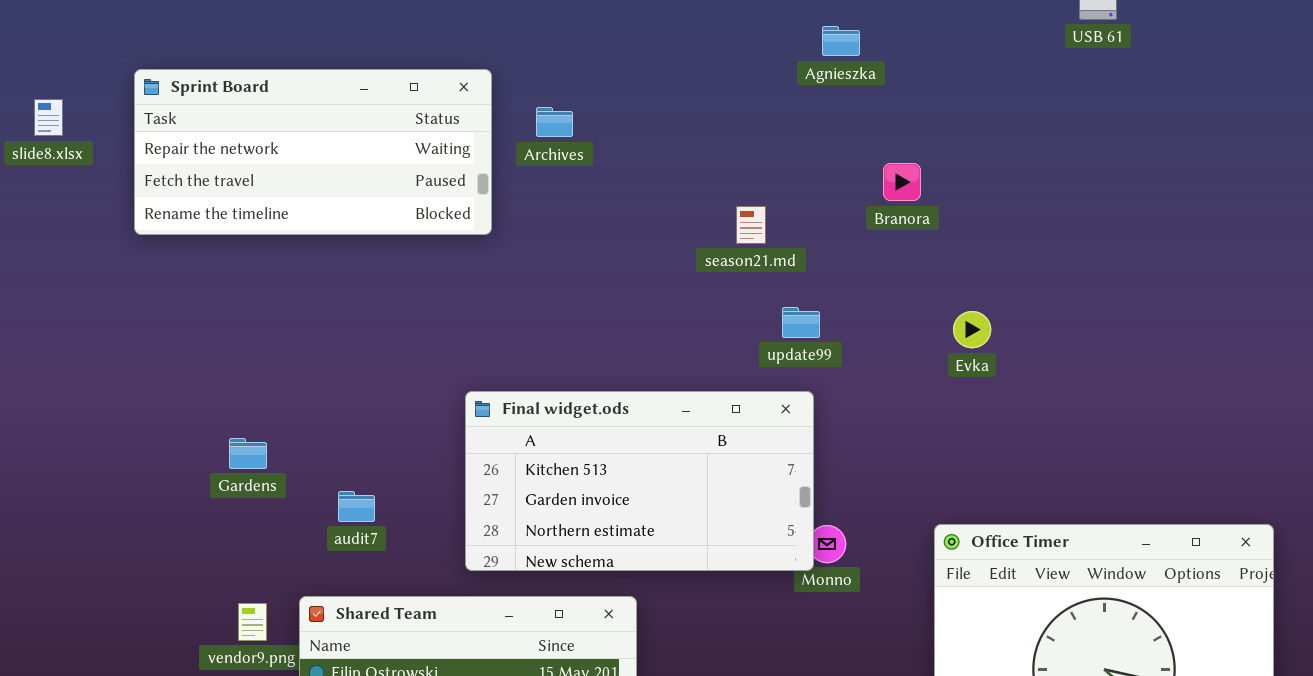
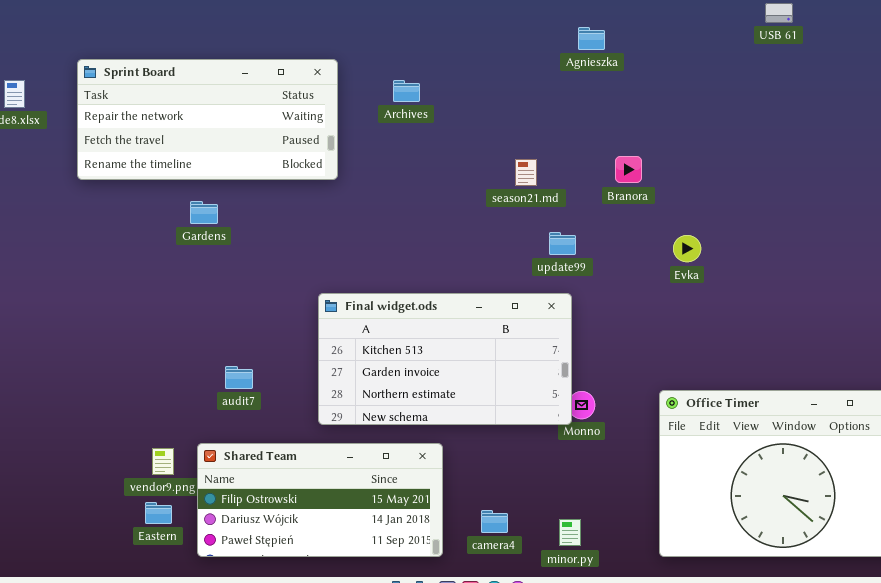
Archives: [536,107,573,137] -> [393,80,420,102], moved
Branora: [883,163,921,201] -> [615,156,642,183], moved
Gardens: [229,438,267,469] -> [190,201,218,224], moved

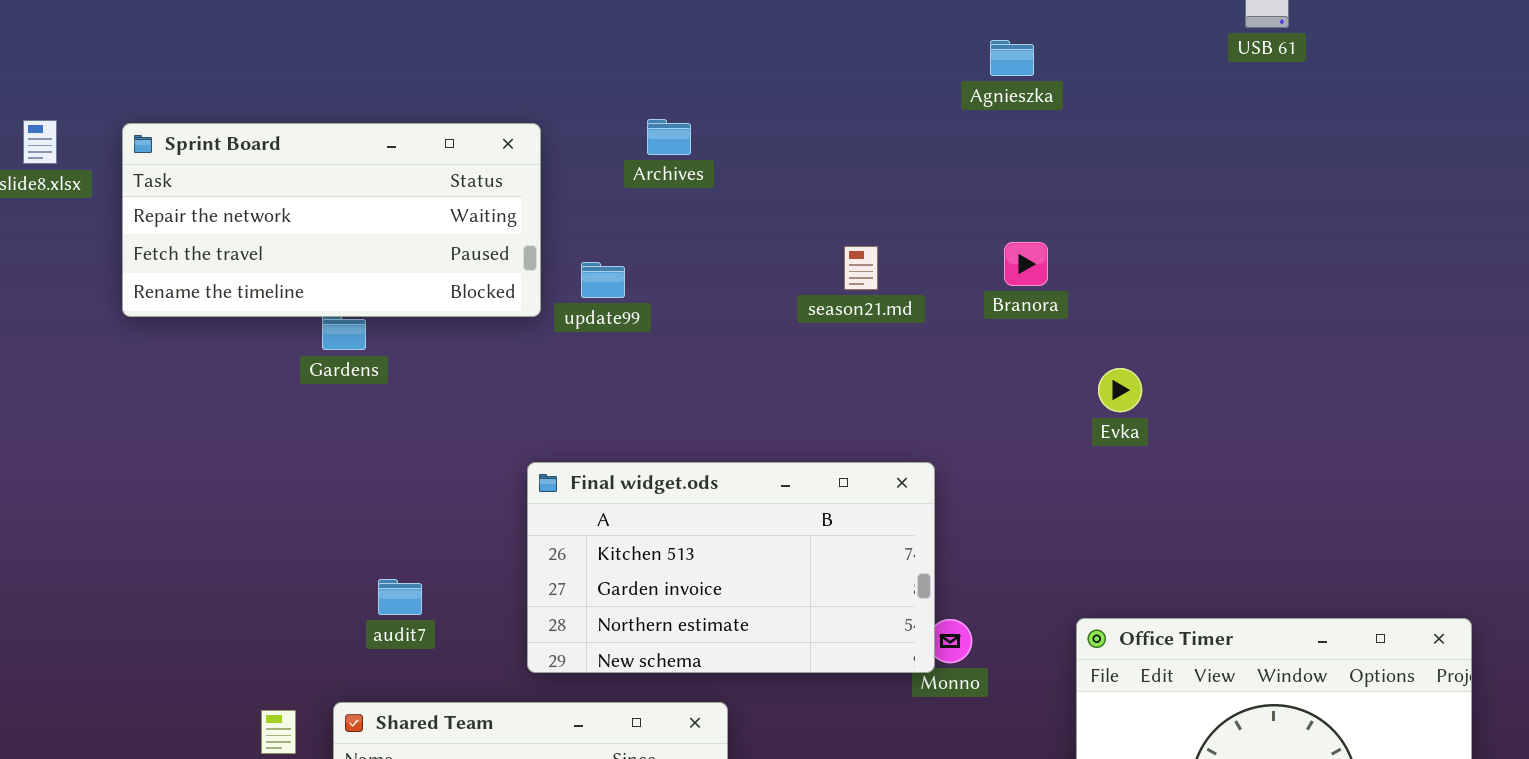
Agnieszka: [578,27,605,50] -> [990,40,1034,76], moved
Sprint Board: [77,59,338,180] -> [122,123,541,317], moved
update99: [549,232,576,255] -> [581,262,625,298], moved

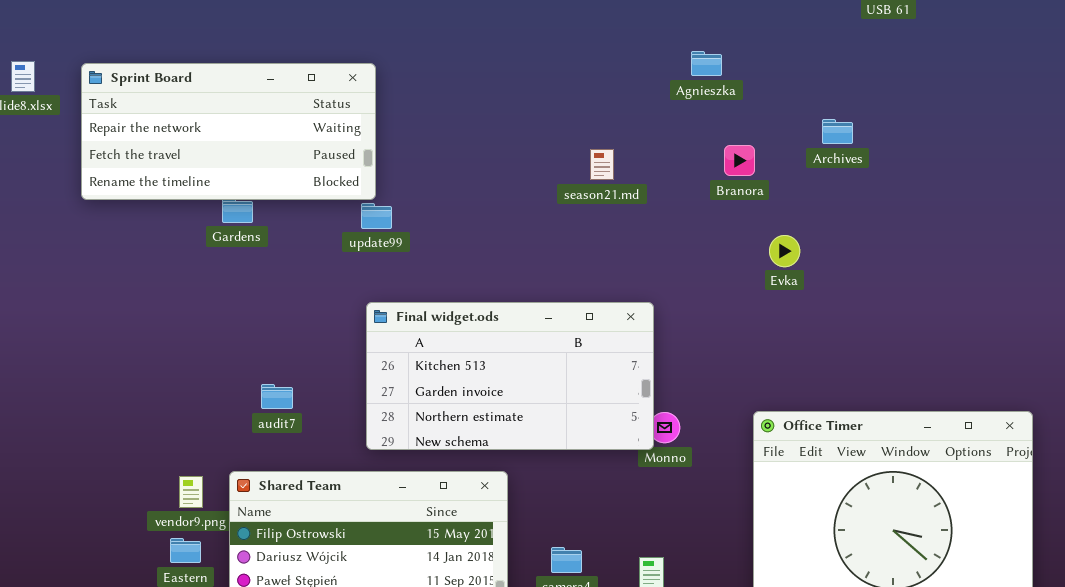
Agnieszka: [990,40,1034,76] -> [691,51,722,76], moved
Archives: [647,119,691,155] -> [822,119,853,144], moved
Branora: [1004,242,1048,286] -> [724,145,755,176], moved
update99: [581,262,625,298] -> [361,203,392,229], moved

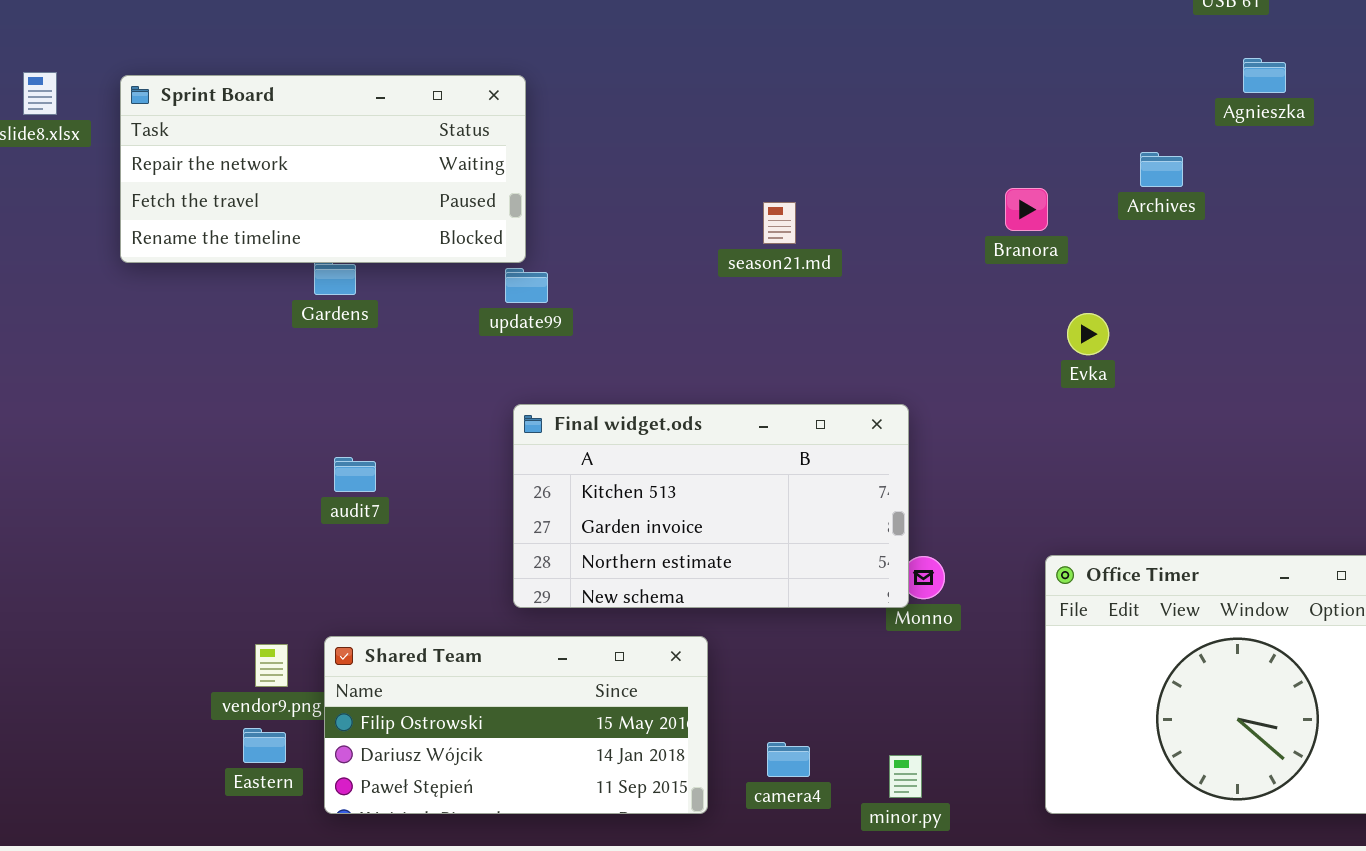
Agnieszka: [691,51,722,76] -> [1243,58,1286,93], moved
season21.md: [590,149,614,180] -> [763,202,796,244], moved
audit7: [261,384,293,409] -> [334,457,376,492], moved

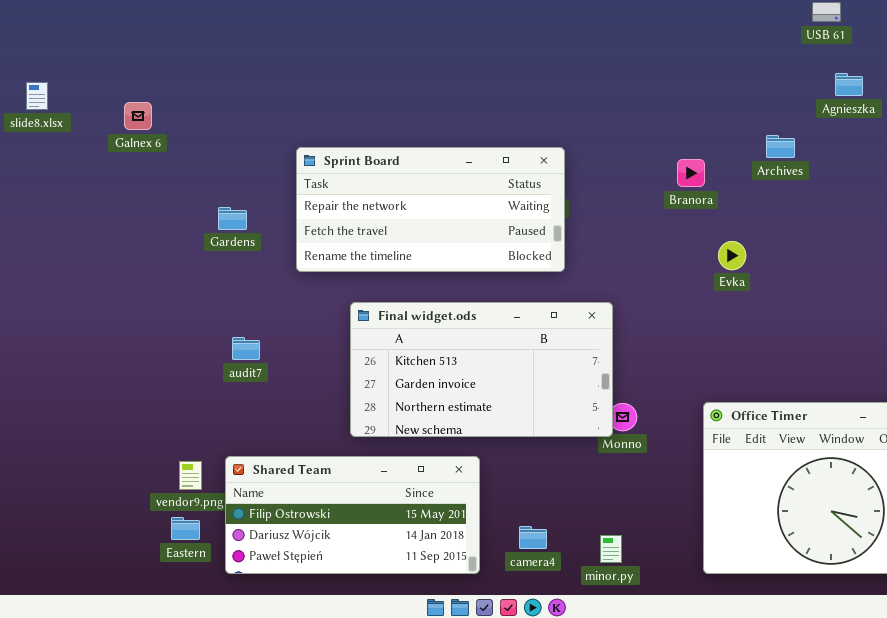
Sprint Board: [120,75,526,263] -> [296,147,565,272], moved

